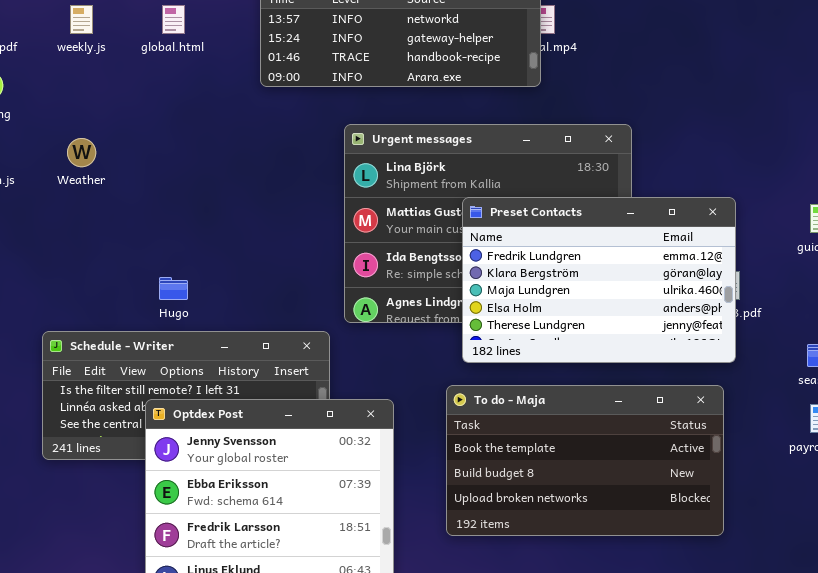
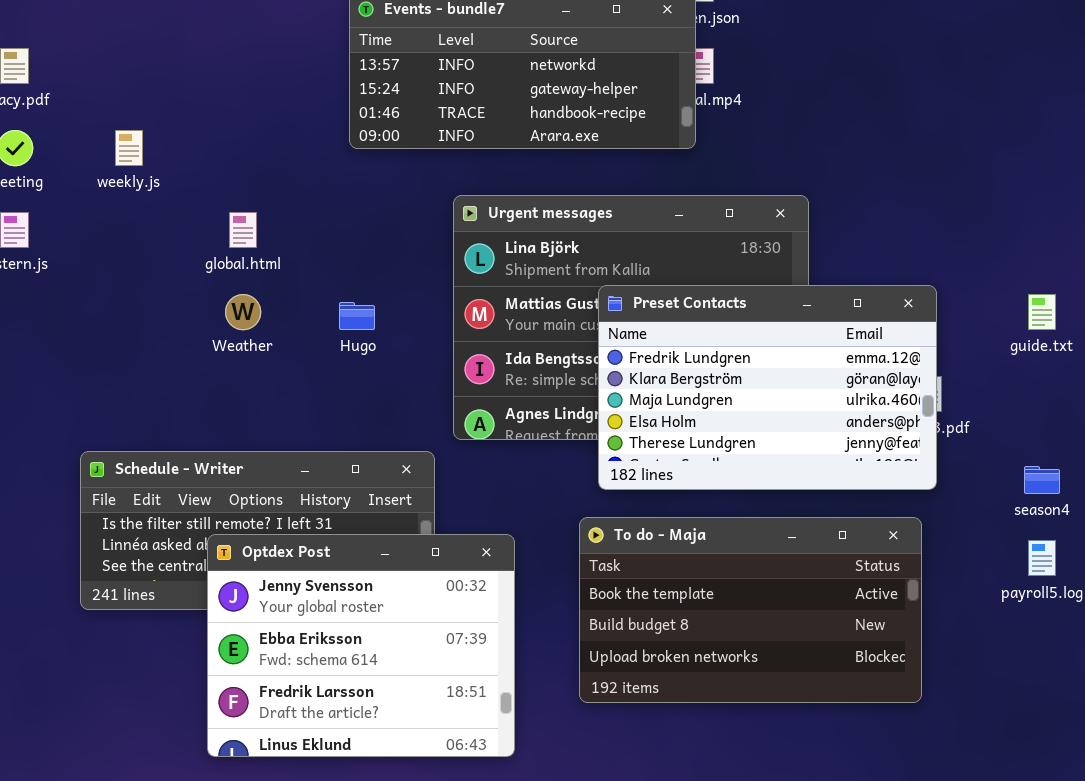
weekly.js: [70,5,93,34] -> [115,130,143,166], moved
global.html: [162,5,185,34] -> [229,212,257,248], moved
Weather: [67,138,96,167] -> [225,294,261,330], moved
Hugo: [159,277,188,300] -> [339,302,375,330], moved

